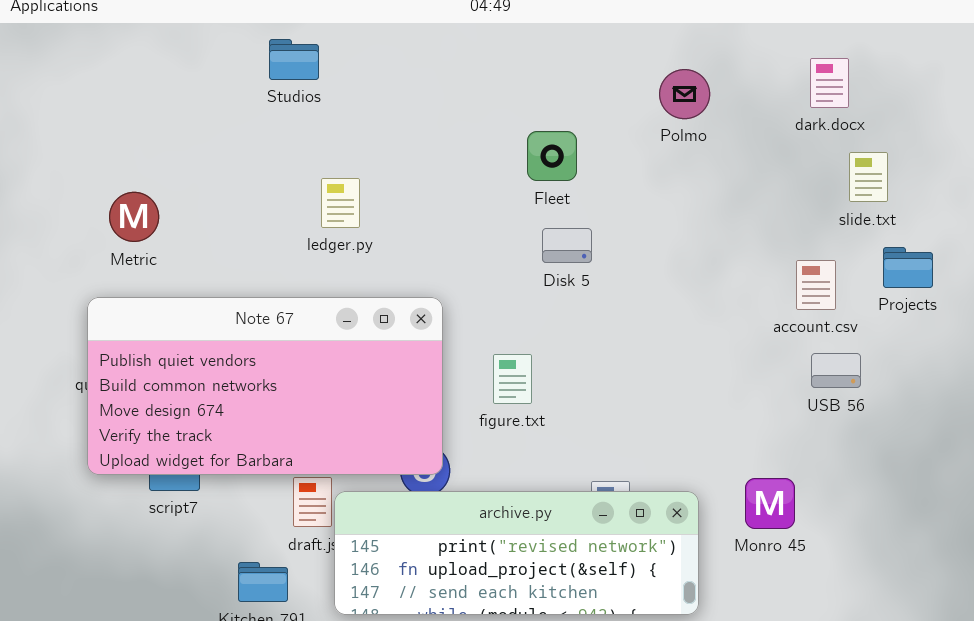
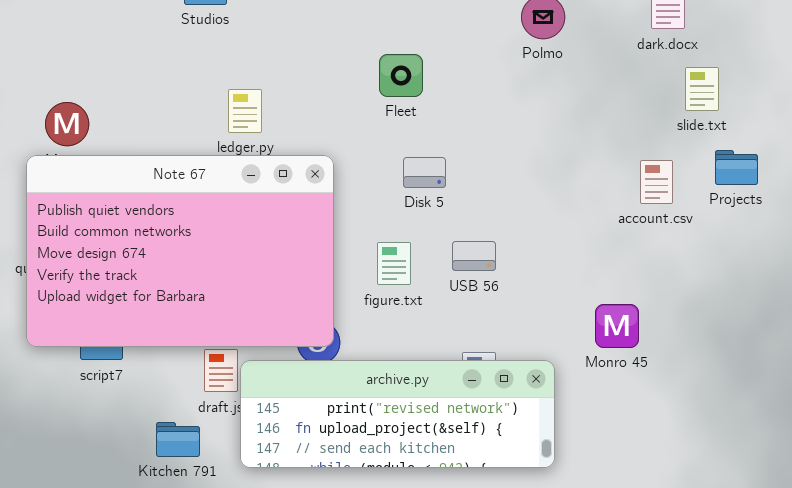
Fleet: [527,131,577,181] -> [379,54,423,97], moved
Disk 5: [542,228,592,263] -> [403,157,446,188], moved
Note 67: [87,297,443,475] -> [26,155,334,347], resized
USB 56: [811,353,861,388] -> [452,241,496,271], moved
Monro 45: [745,478,795,529] -> [595,304,639,348], moved

